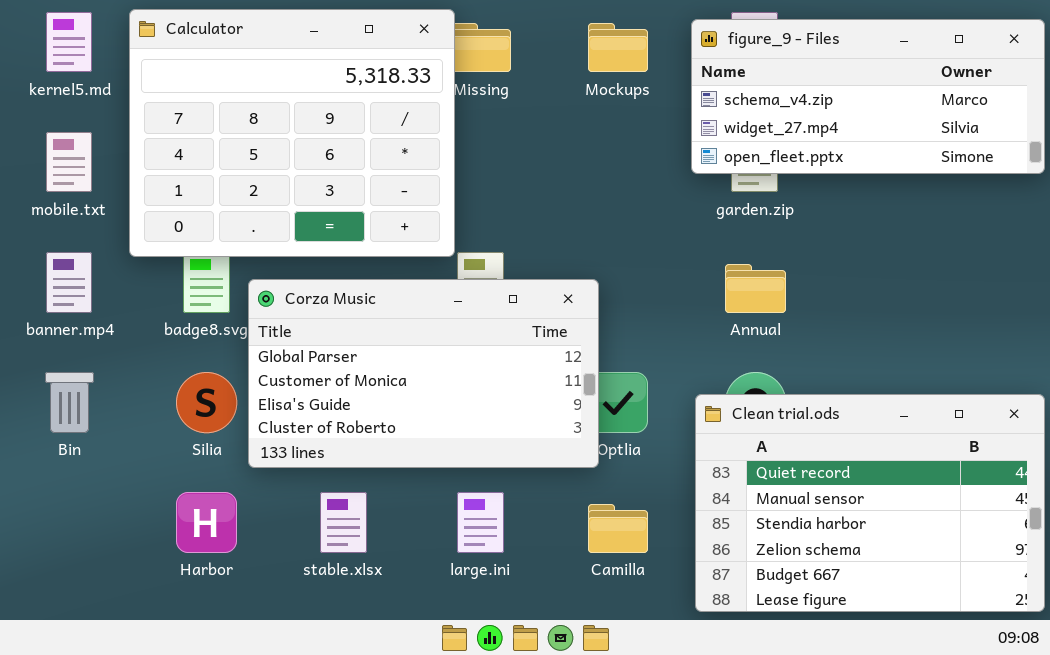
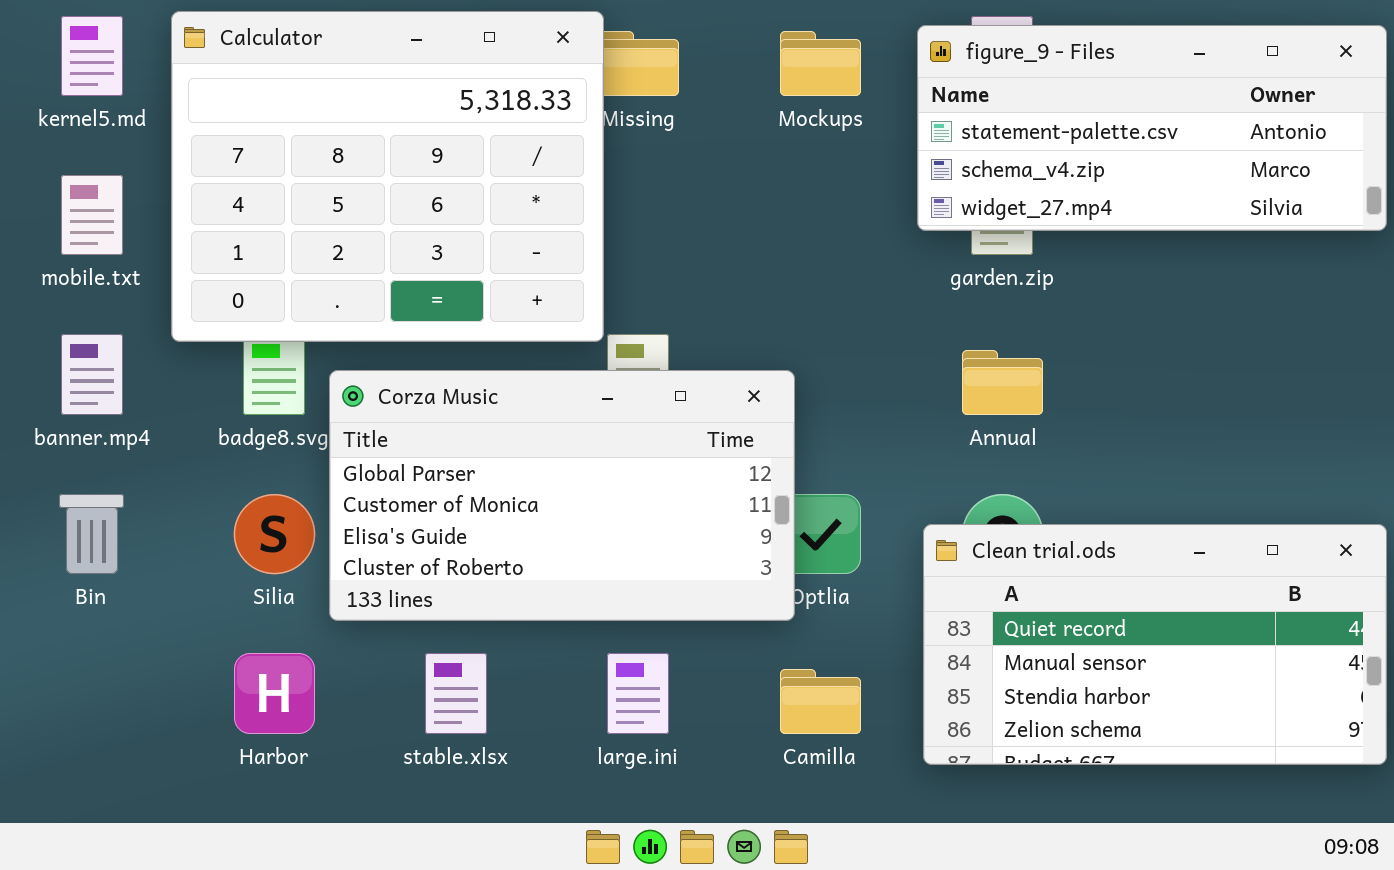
figure_9 - Files: [691,19,1045,174] -> [917,25,1387,231], scrolled up 1 row
Clean trial.ods: [695,394,1045,612] -> [923,524,1387,765], resized

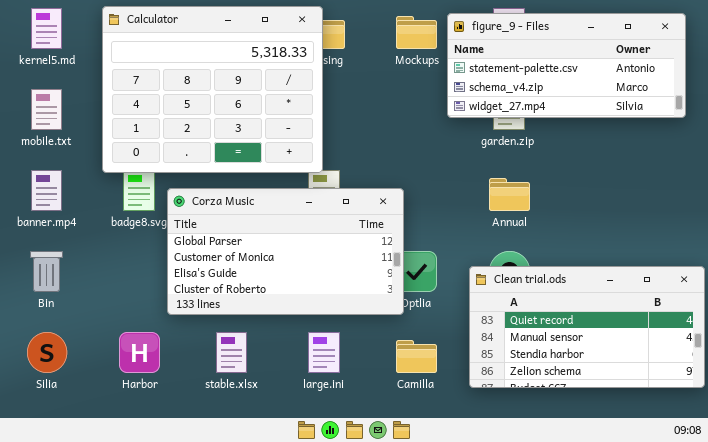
Calculator: [171,11,604,342] -> [102,6,323,173], moved
figure_9 - Files: [917,25,1387,231] -> [447,13,686,118], moved
Silia: [234,494,315,574] -> [27,332,67,373], moved

